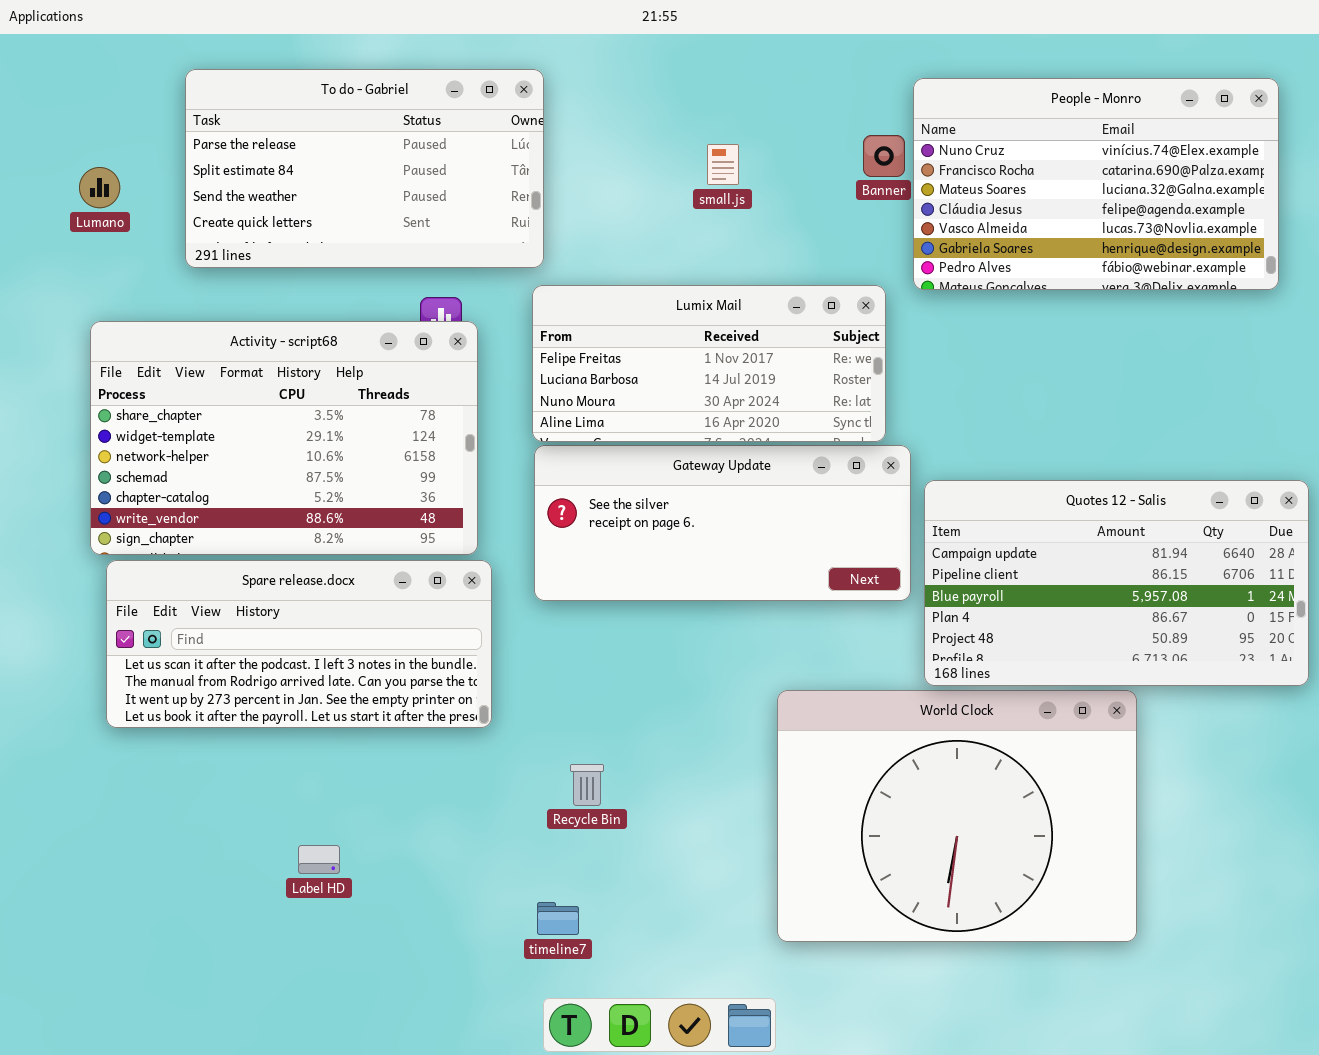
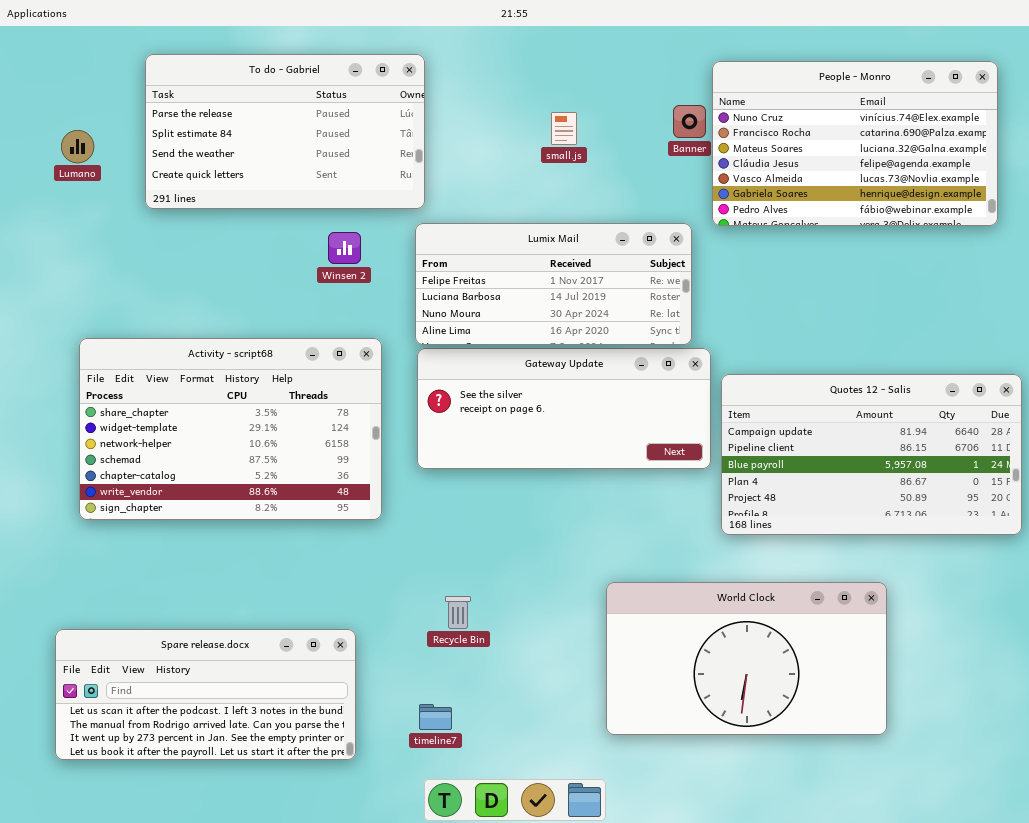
Activity - script68: [90,321,478,555] -> [79,338,382,520], moved
Spare release.docx: [106,560,492,728] -> [55,629,356,760], moved
World Clock: [777,690,1137,942] -> [606,582,887,735], resized

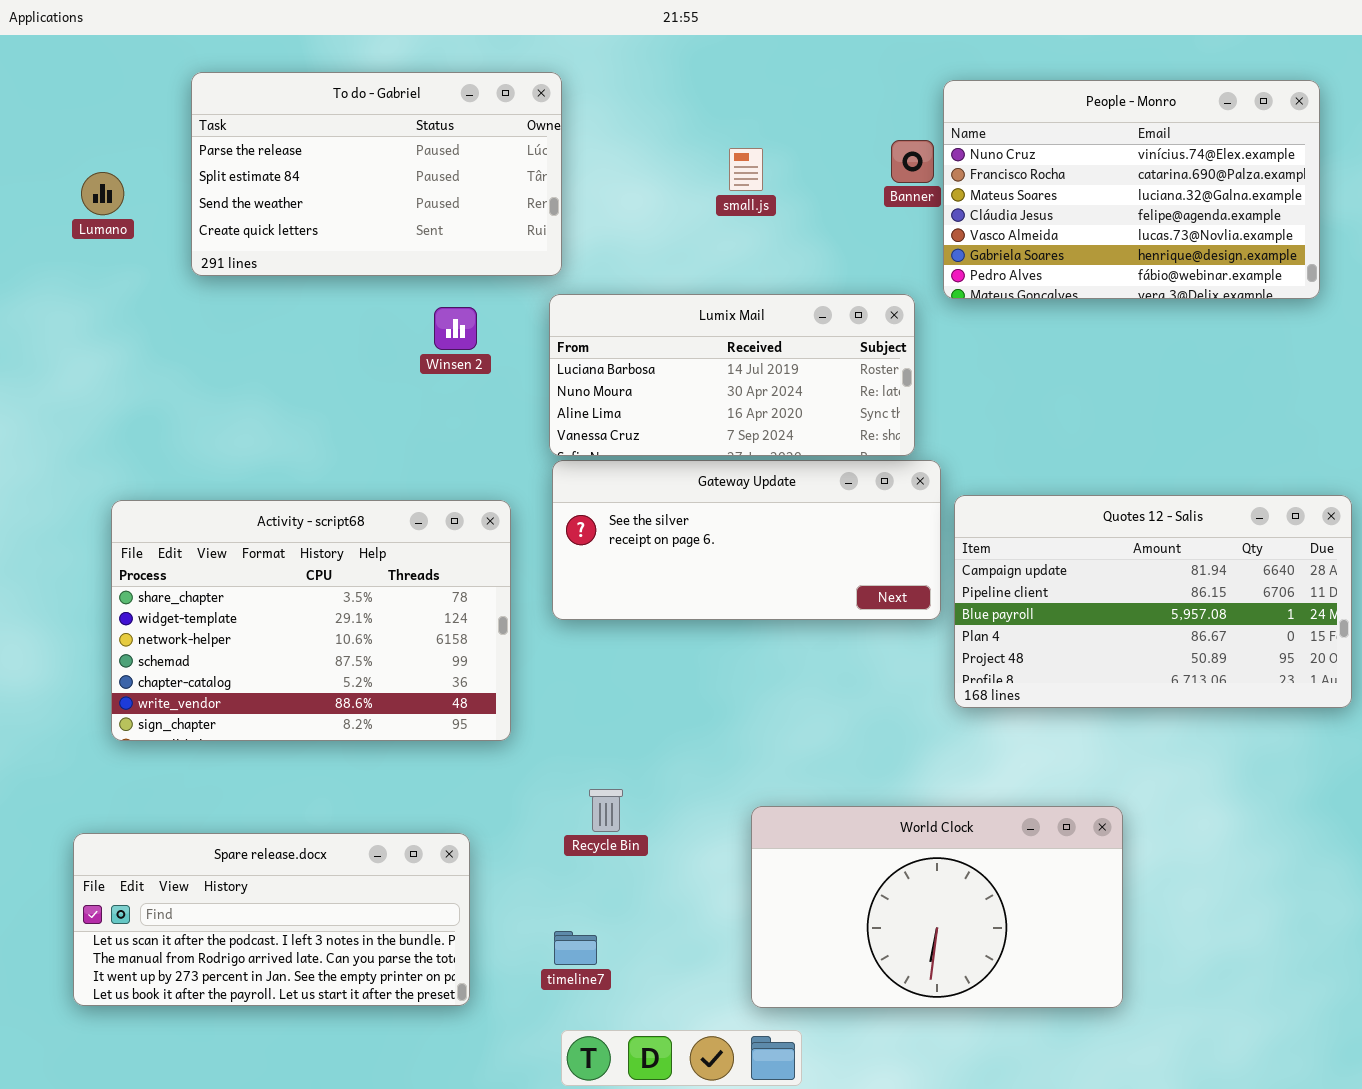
Lumix Mail: [415,223,692,345] -> [549,294,915,456], scrolled down 1 row
Activity - script68: [79,338,382,520] -> [111,500,511,741], moved
World Clock: [606,582,887,735] -> [751,806,1123,1008], moved

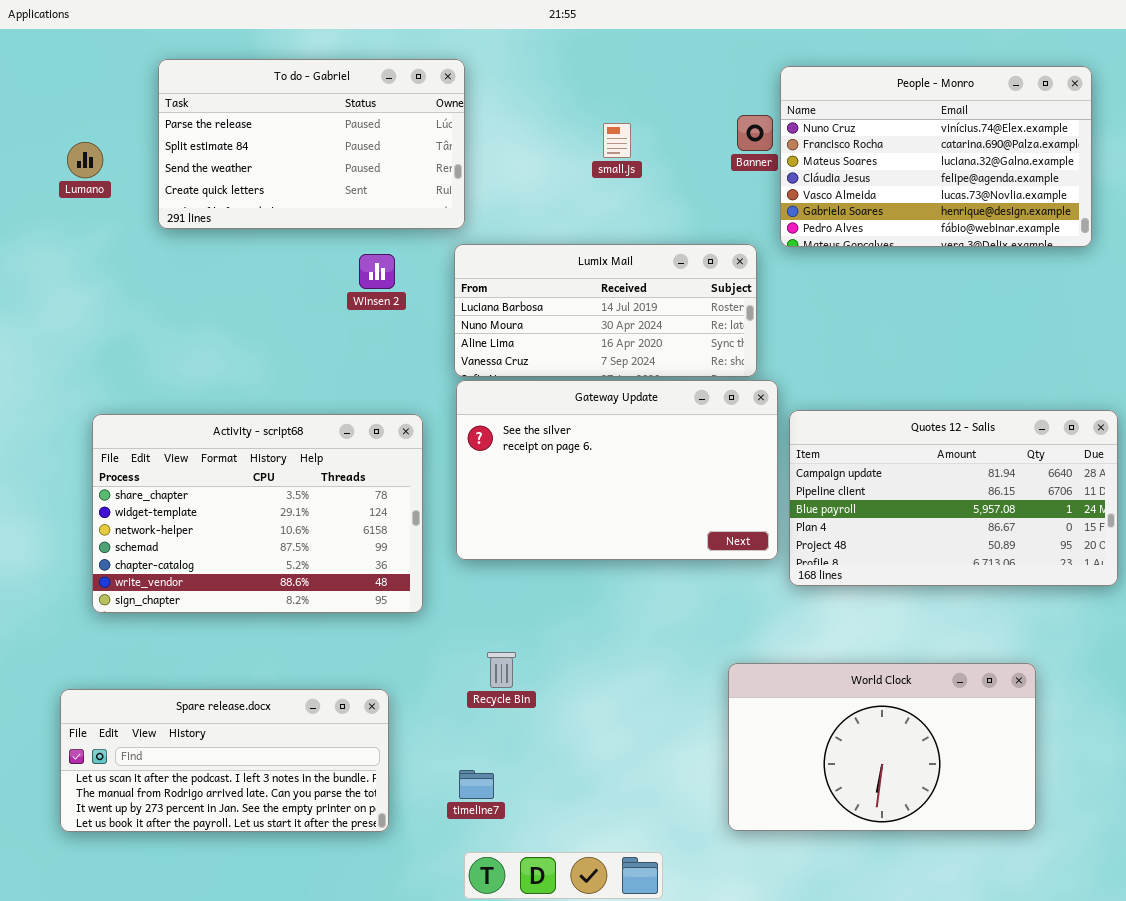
Gateway Update: [552,460,941,620] -> [456,380,778,560], resized
World Clock: [751,806,1123,1008] -> [728,663,1036,831], moved

